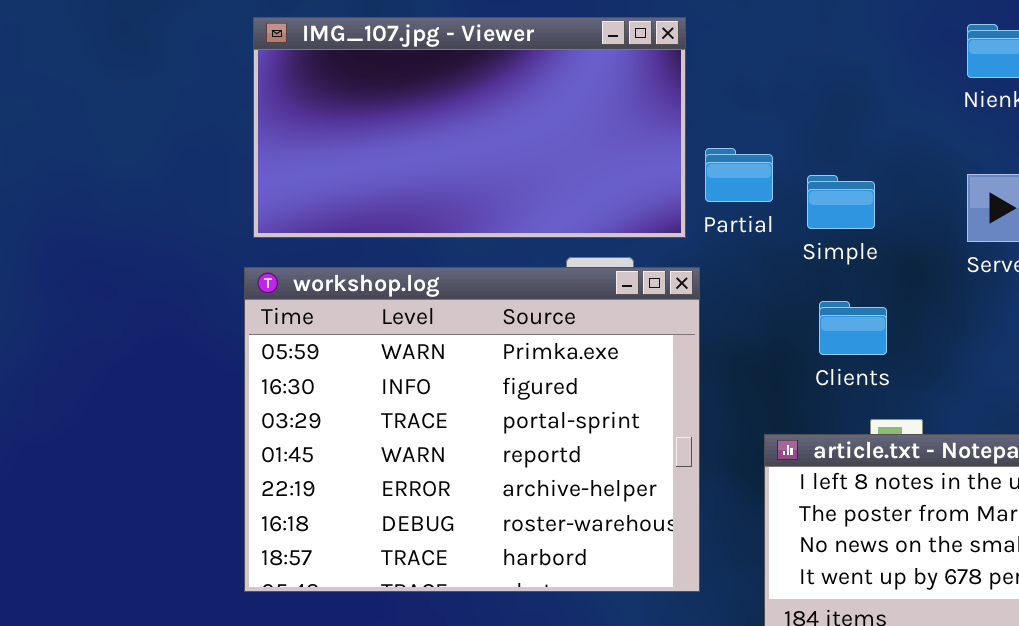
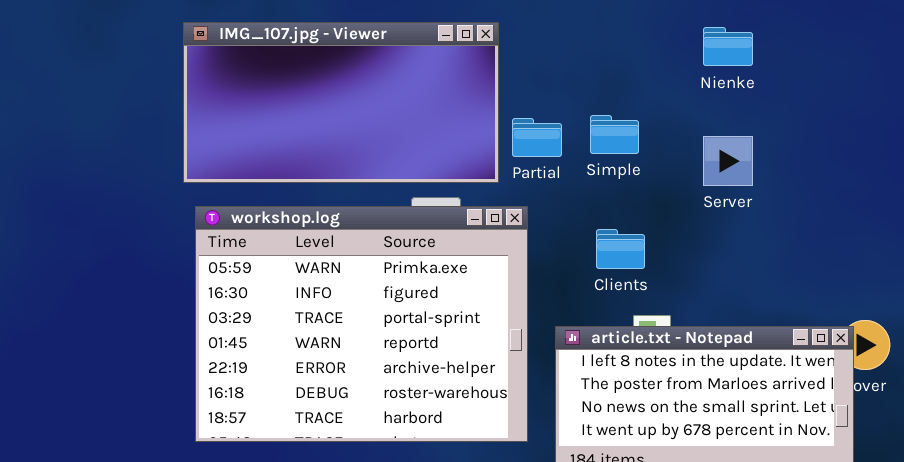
Simple: [807,175,875,229] -> [590,115,639,154], moved
workshop.log: [244,267,700,592] -> [195,206,528,442], moved

